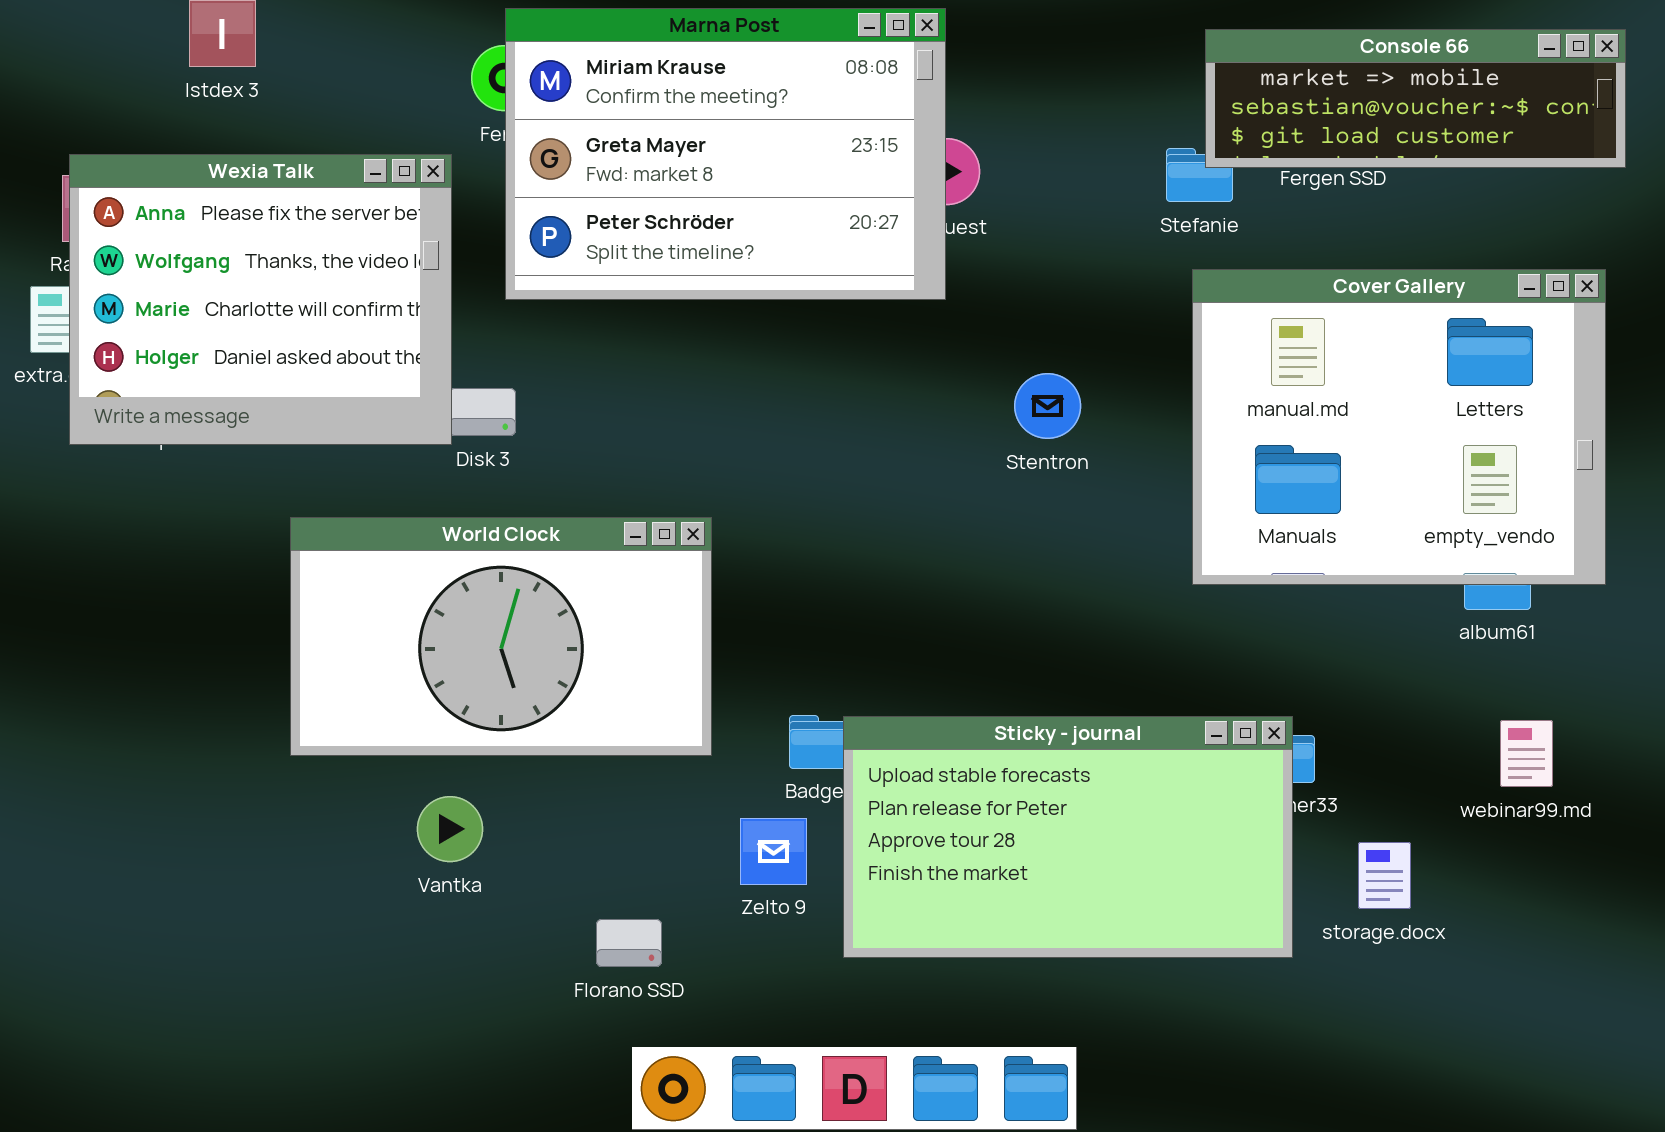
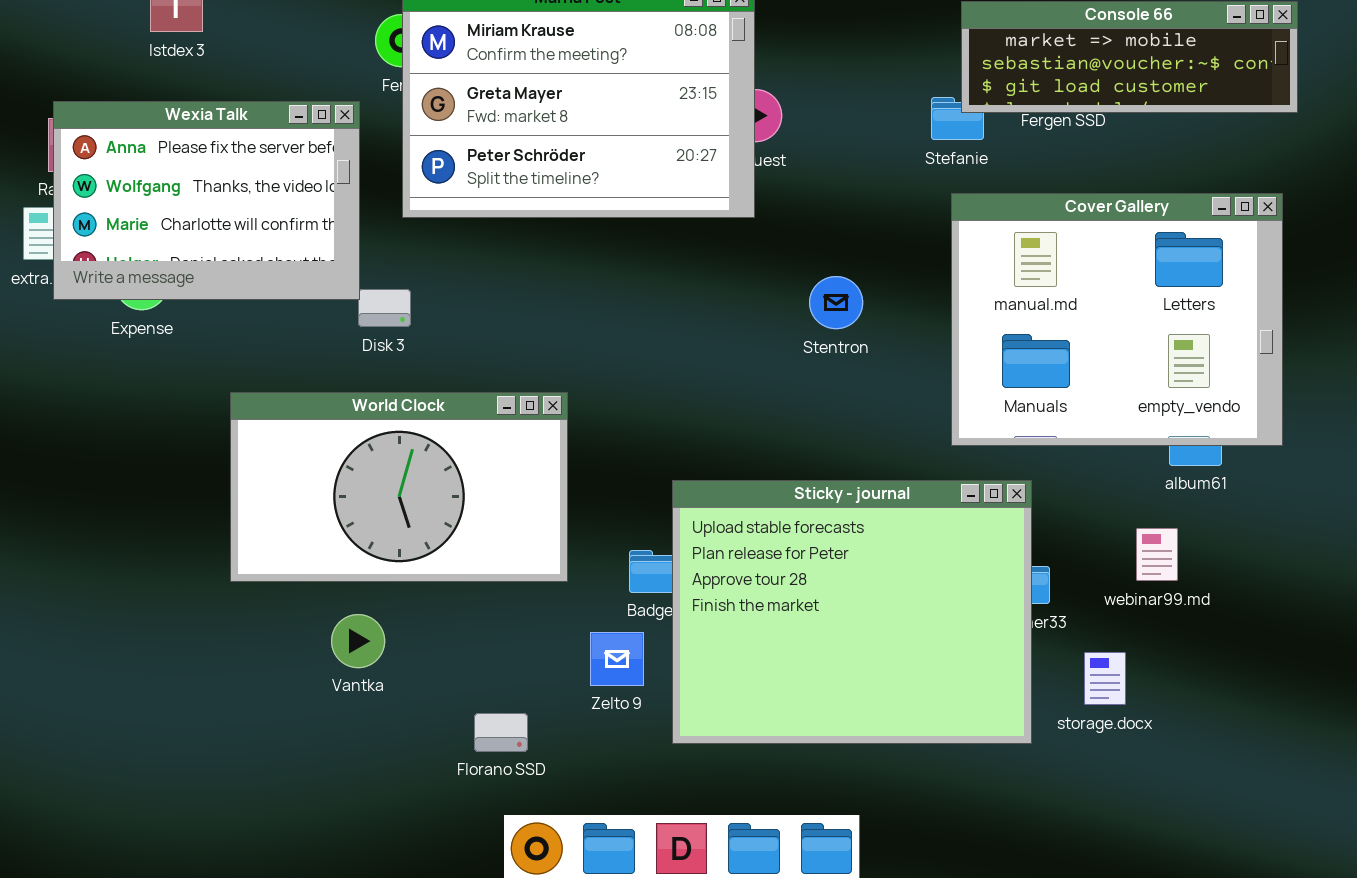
Wexia Talk: [69,154,452,445] -> [53,101,360,300], resized
Sticky - journal: [843,716,1293,958] -> [672,480,1032,744], resized
webinar99.md: [1500,720,1553,787] -> [1136,528,1178,581], moved

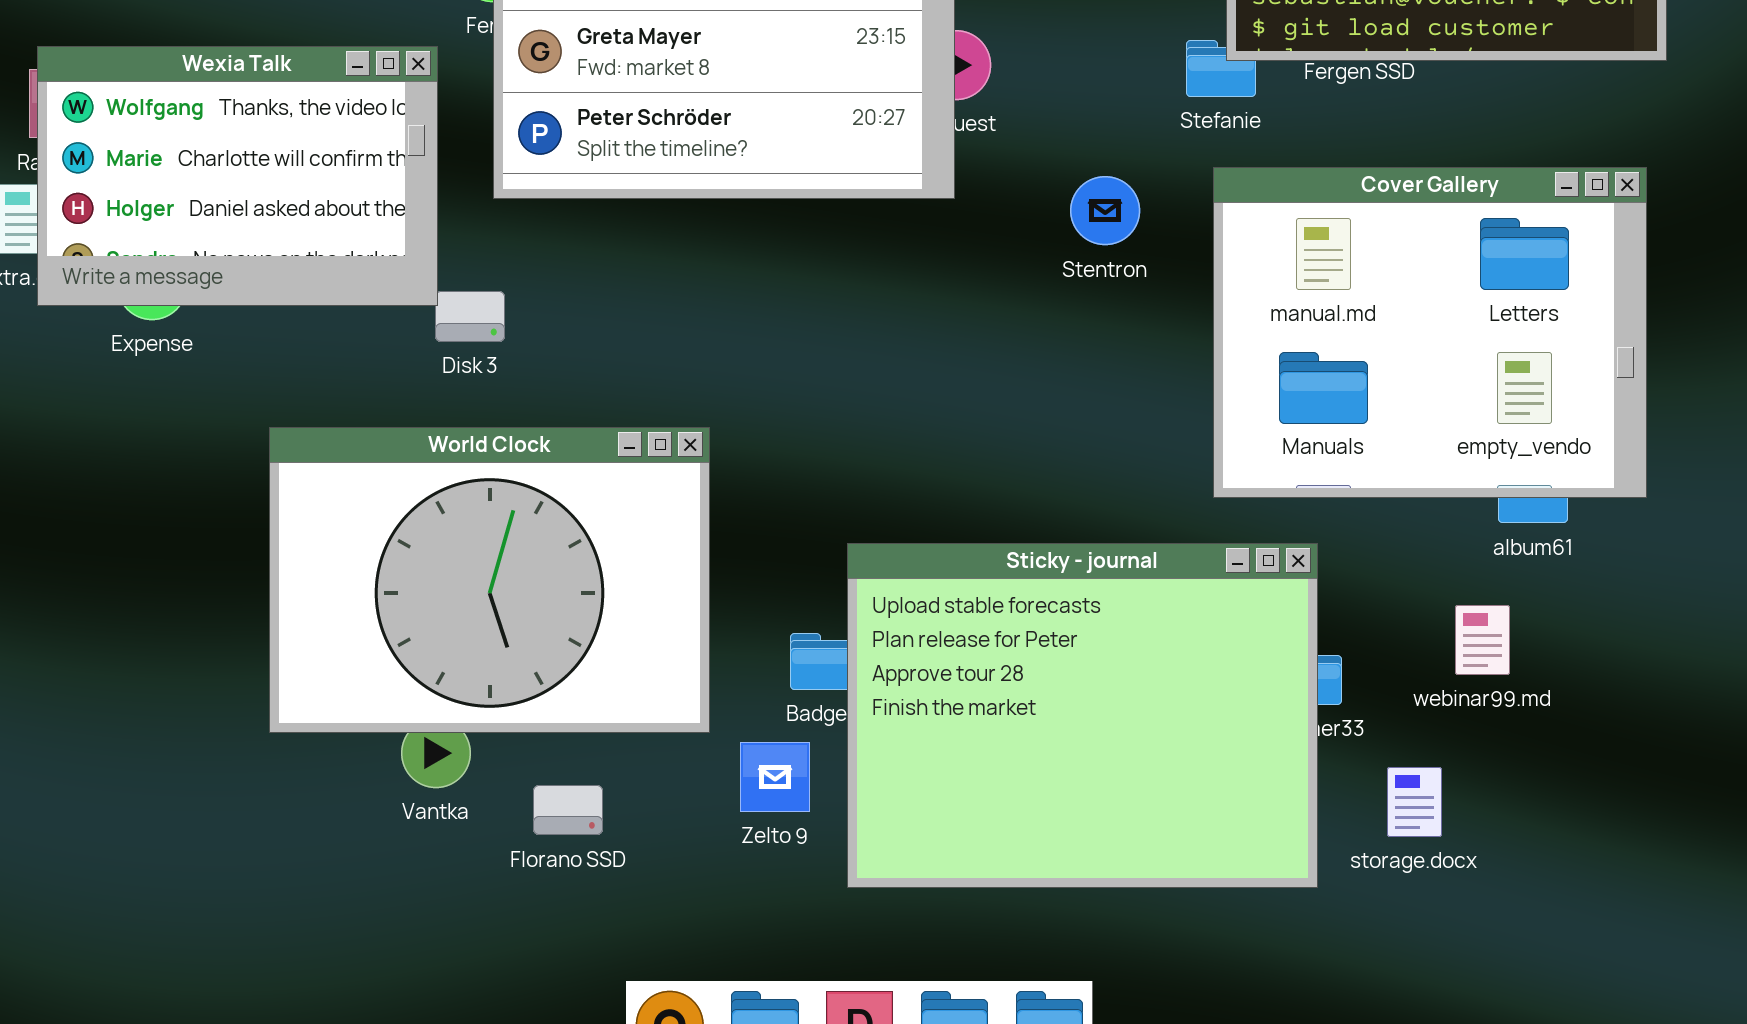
Wexia Talk: [53,101,360,300] -> [37,46,438,306], scrolled down 1 row
Stentron: [809,276,863,329] -> [1070,176,1140,245], moved
World Clock: [230,392,568,582] -> [269,427,710,733], resized
Florano SSD: [474,713,528,752] -> [533,785,603,835], moved

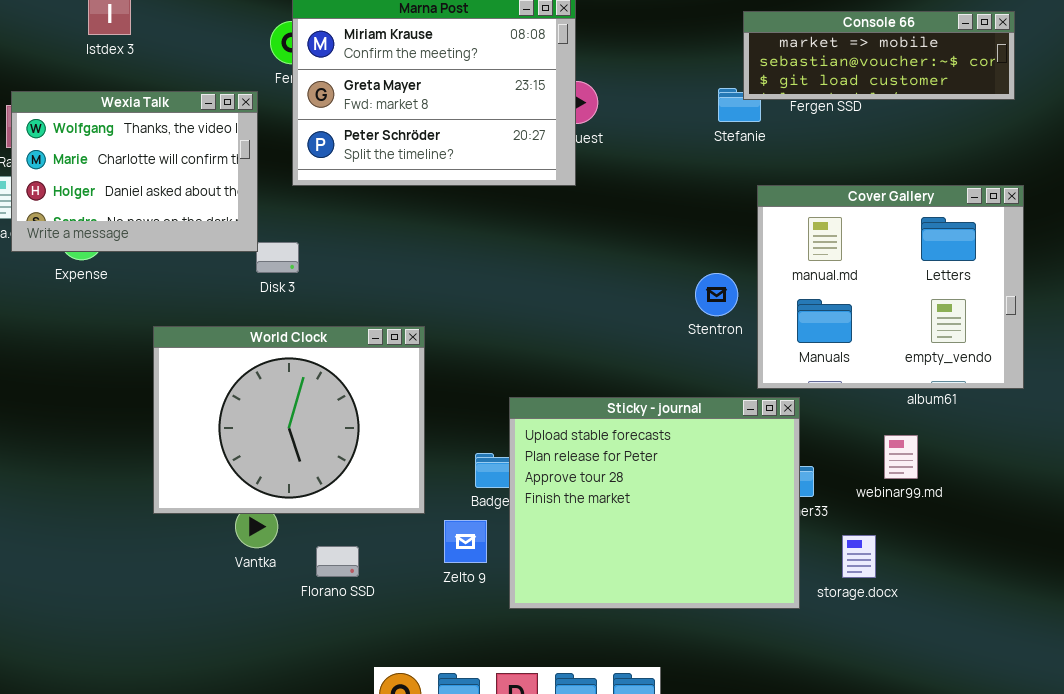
Cover Gallery: [1213,167,1647,498] -> [757,185,1024,389], moved
Stentron: [1070,176,1140,245] -> [695,273,738,316], moved

